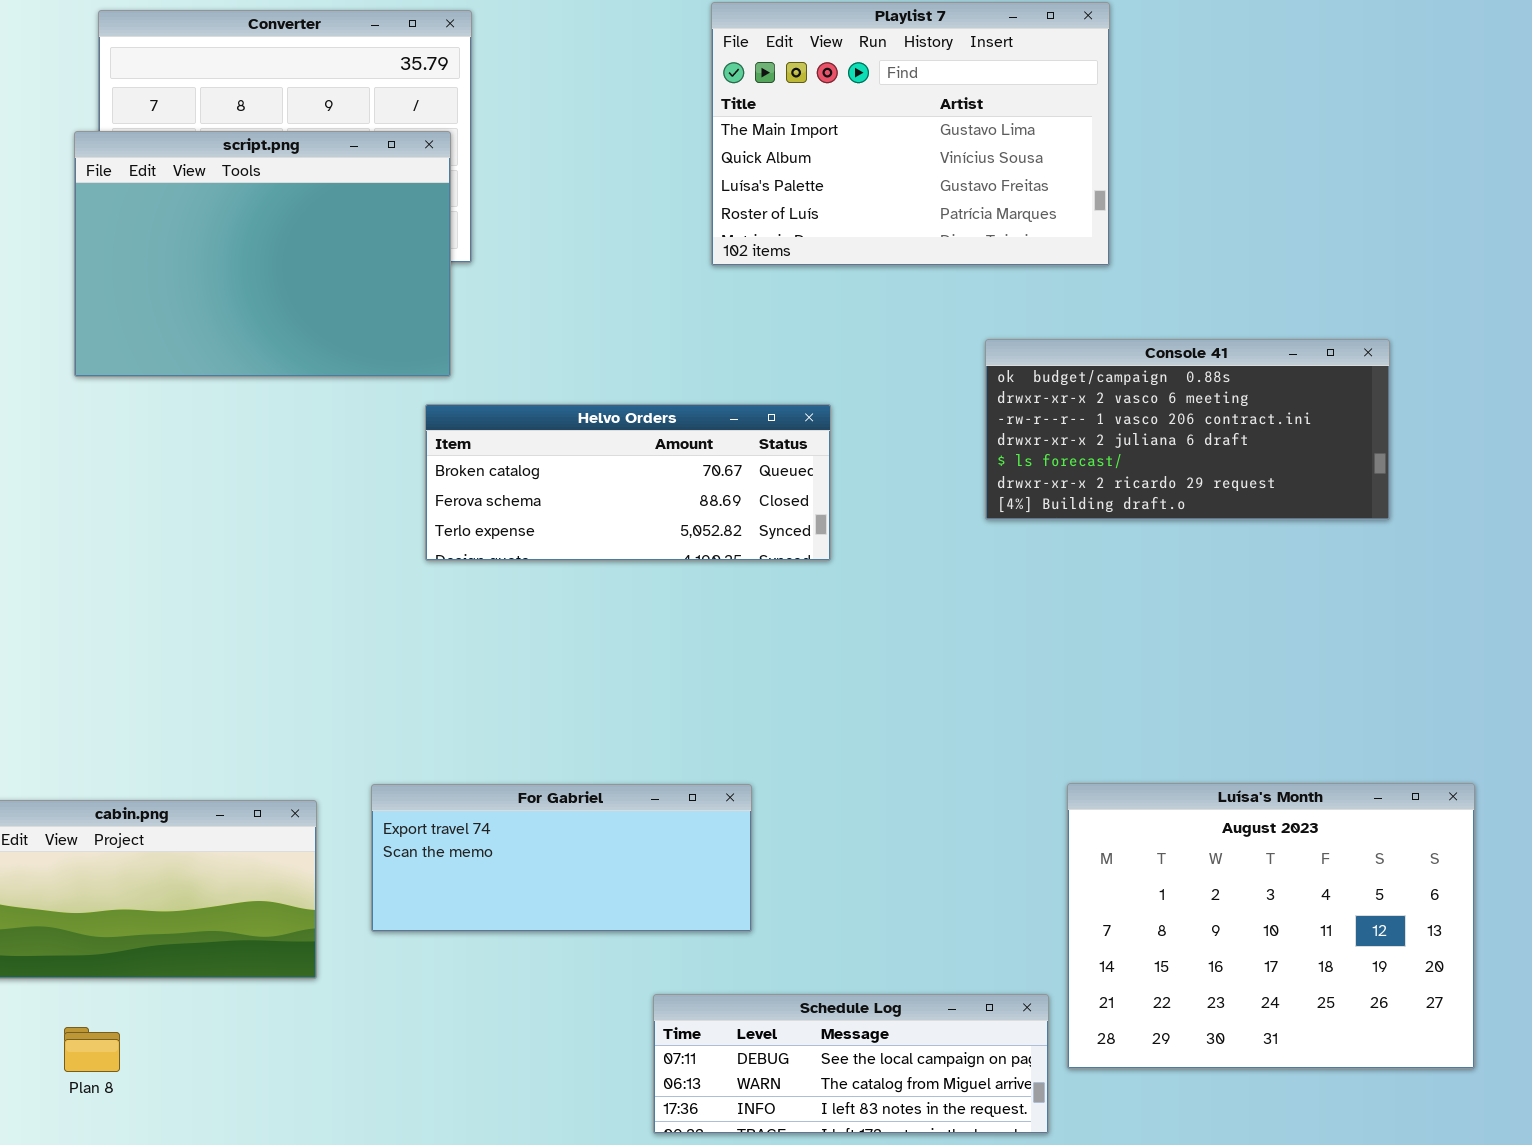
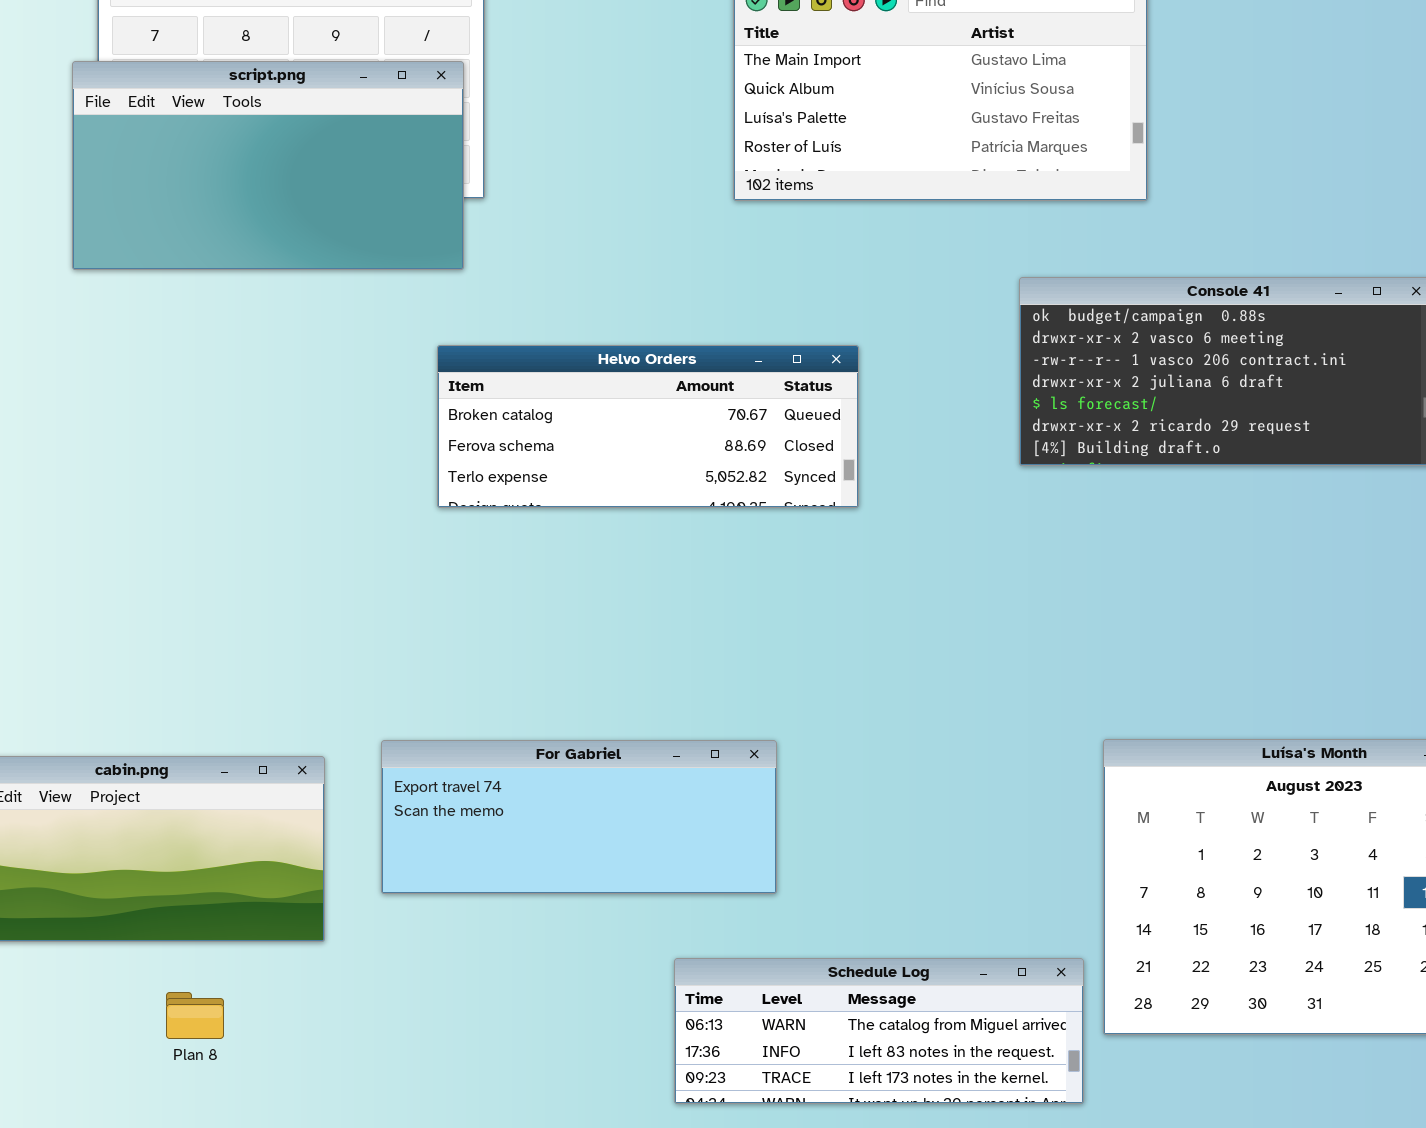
script.png: [74,131,451,377] -> [72,61,464,270], resized
Schedule Log: [653,994,1049,1134] -> [674,958,1084,1104], scrolled down 1 row
Plan 8: [64,1027,120,1072] -> [166,992,224,1039], moved

